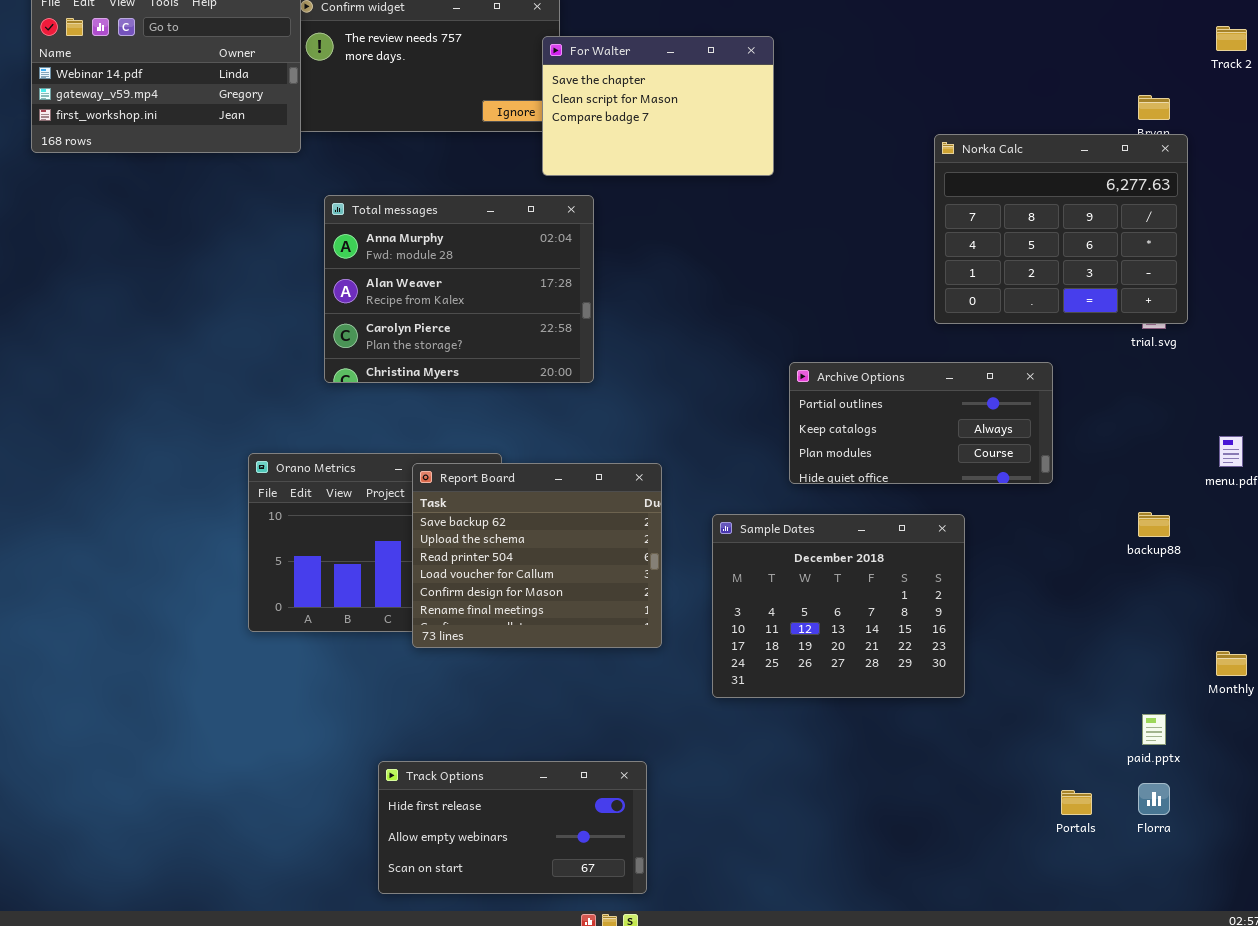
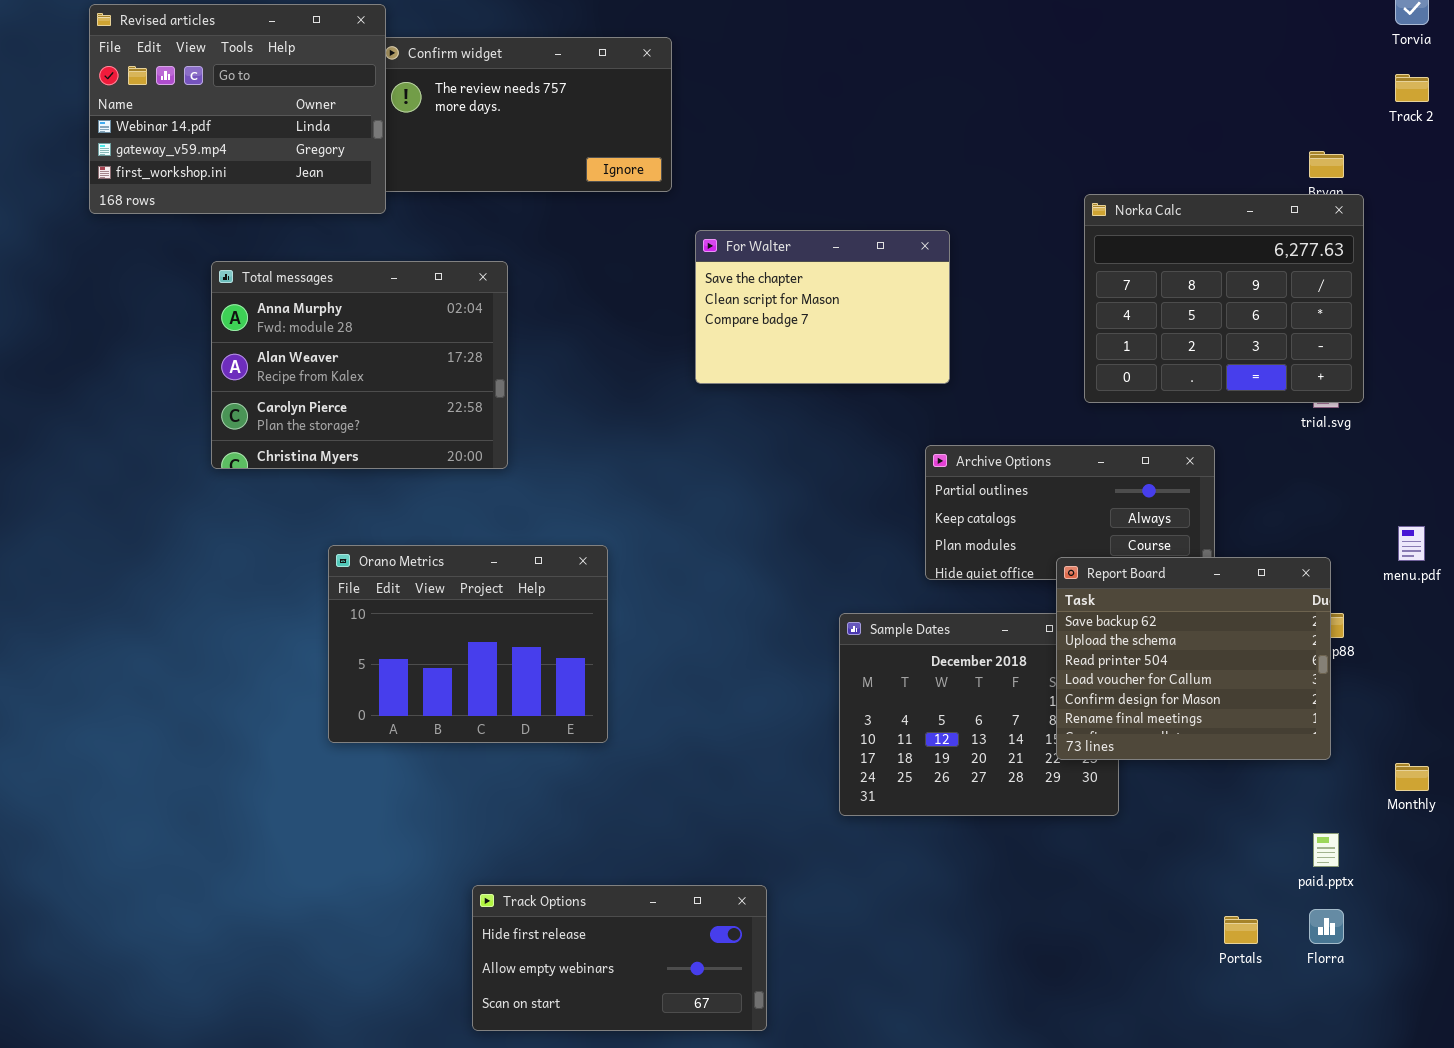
For Walter: [542,36,774,176] -> [695,230,950,384], moved
Total messages: [324,195,594,383] -> [211,261,508,469], moved
Report Board: [412,463,662,648] -> [1056,557,1331,760], moved

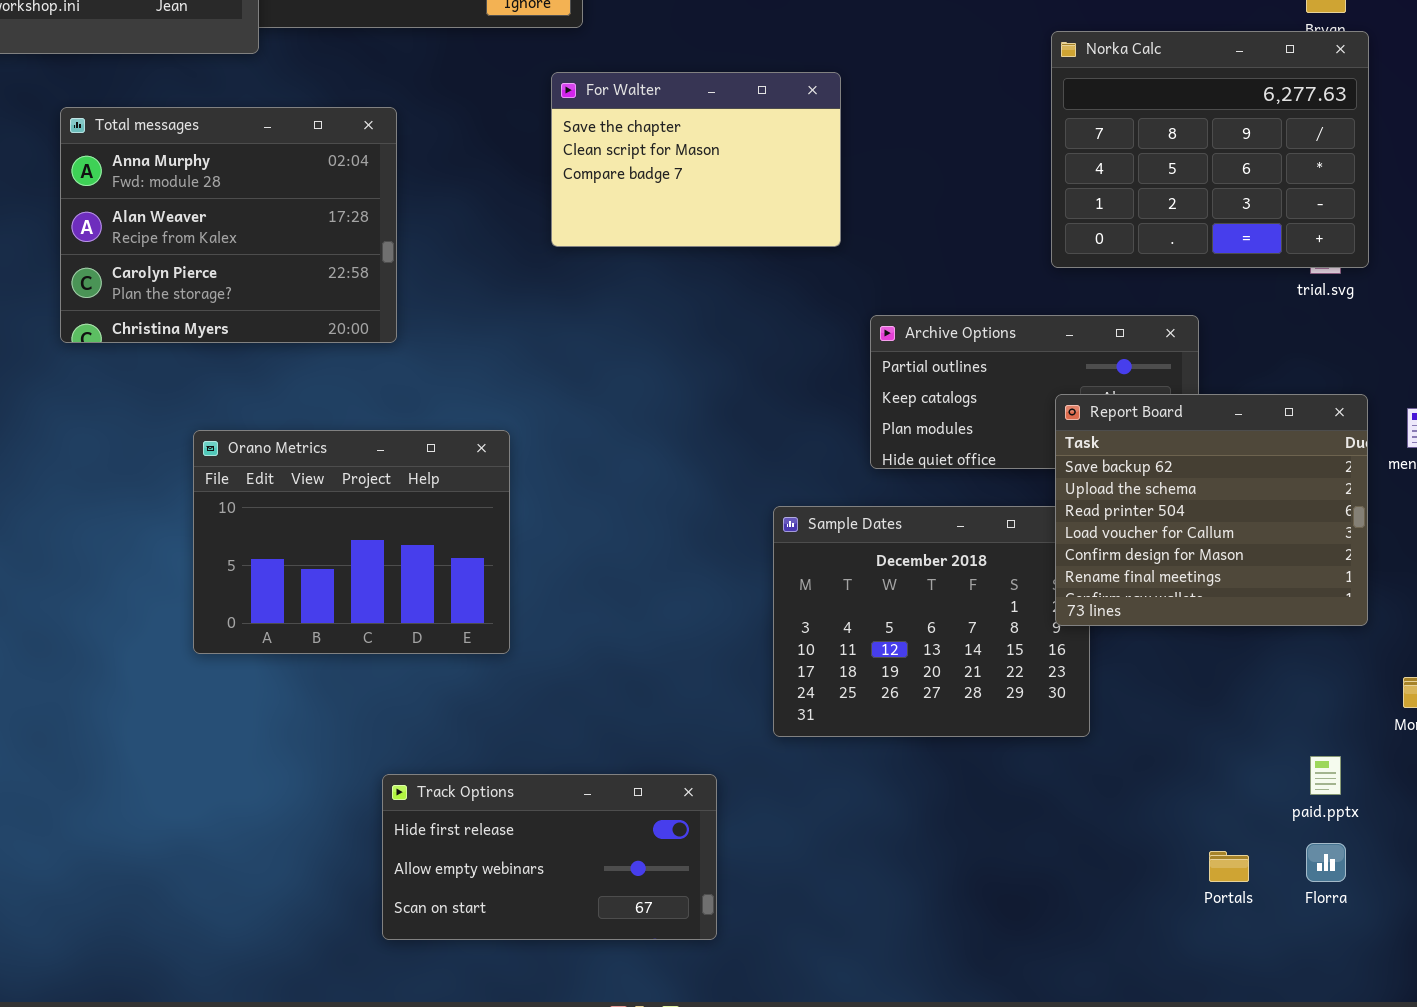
For Walter: [695,230,950,384] -> [551,72,841,247], moved
Report Board: [1056,557,1331,760] -> [1055,394,1368,626], moved
Track Options: [472,885,767,1031] -> [382,774,717,940], moved

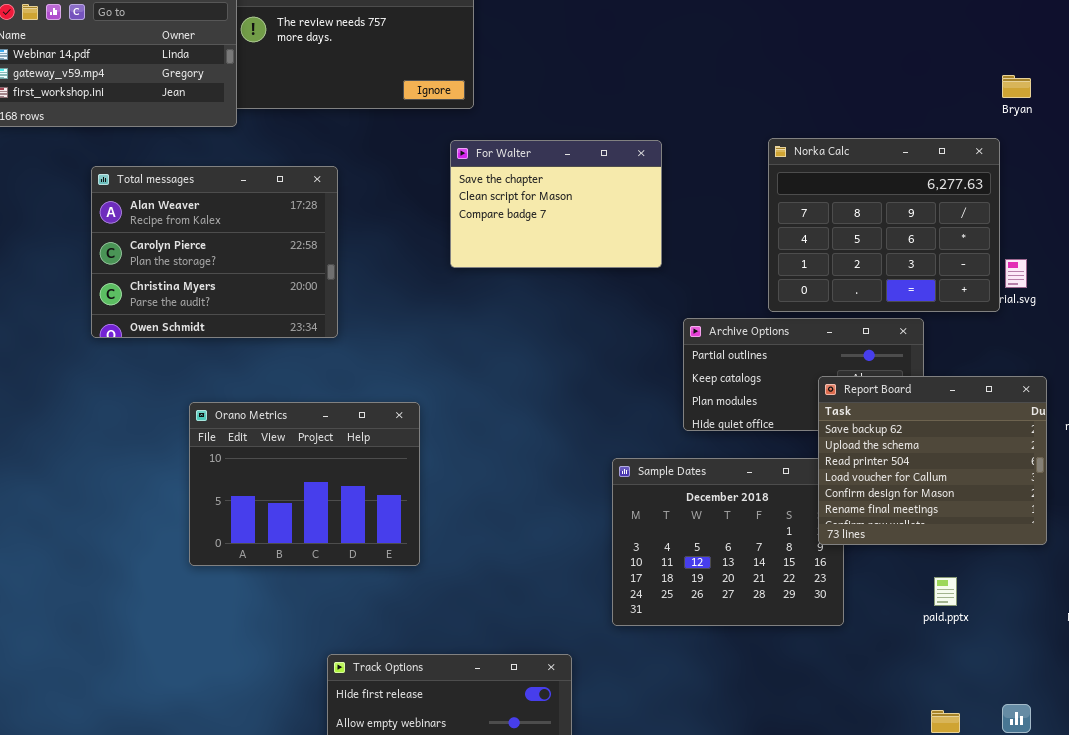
Norka Calc: [1051,31,1369,268] -> [768,138,1000,312], moved
Total messages: [60,107,397,343] -> [91,166,338,338], scrolled down 1 row
paid.pptx: [1310,756,1341,795] -> [934,577,957,606], moved

